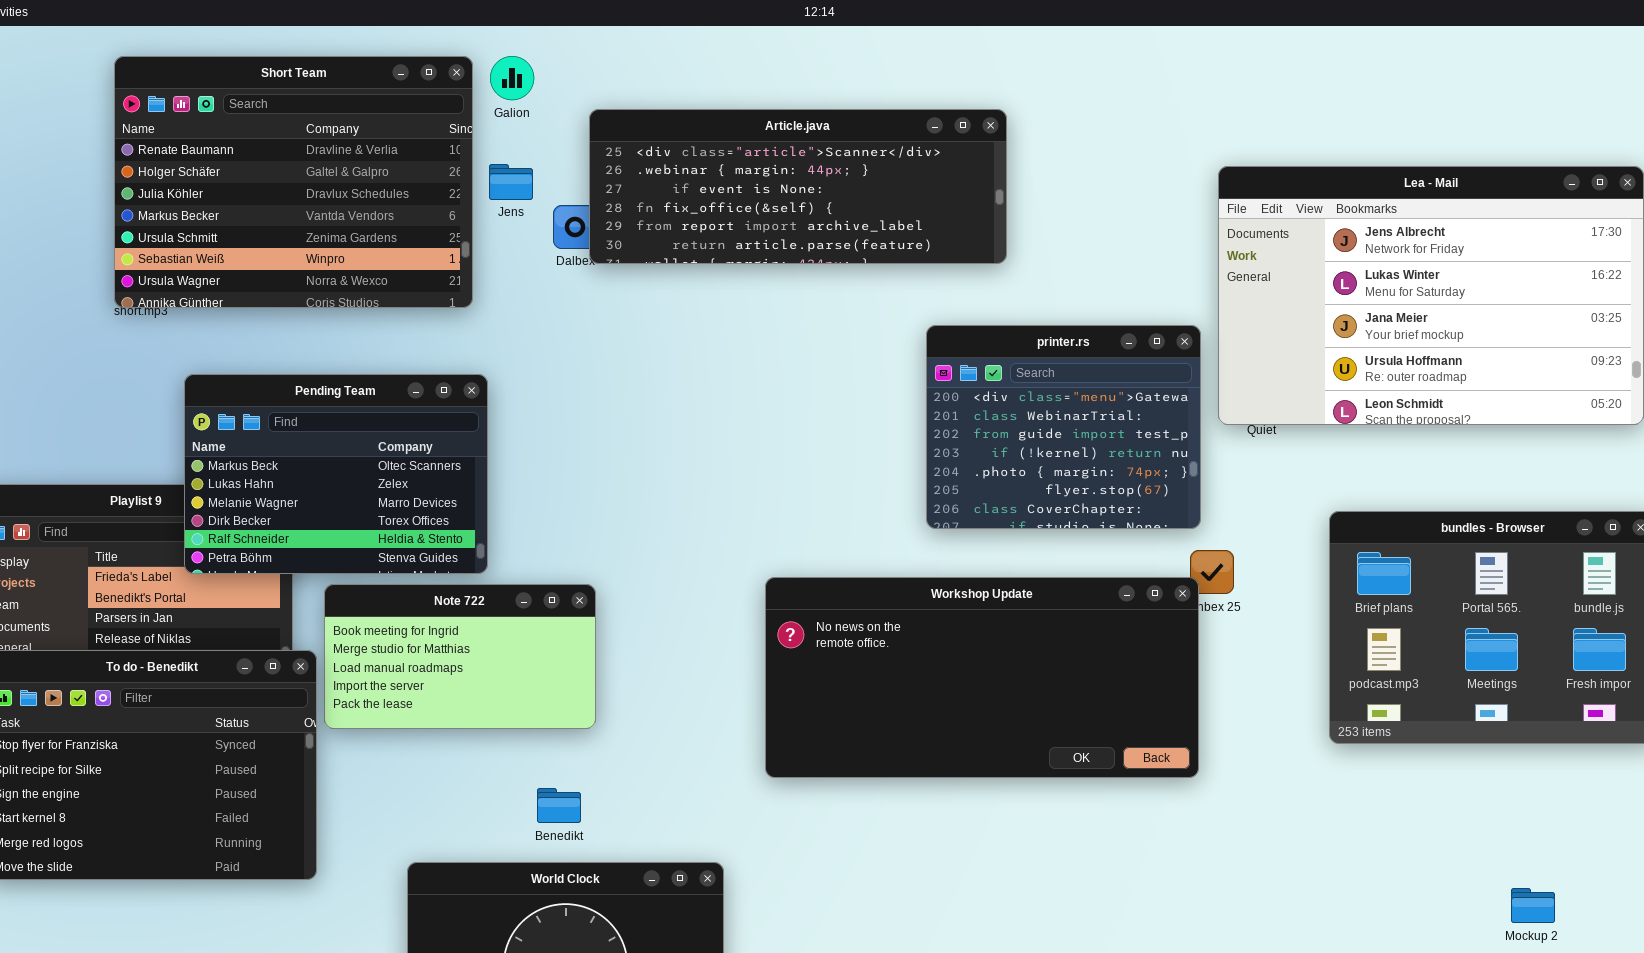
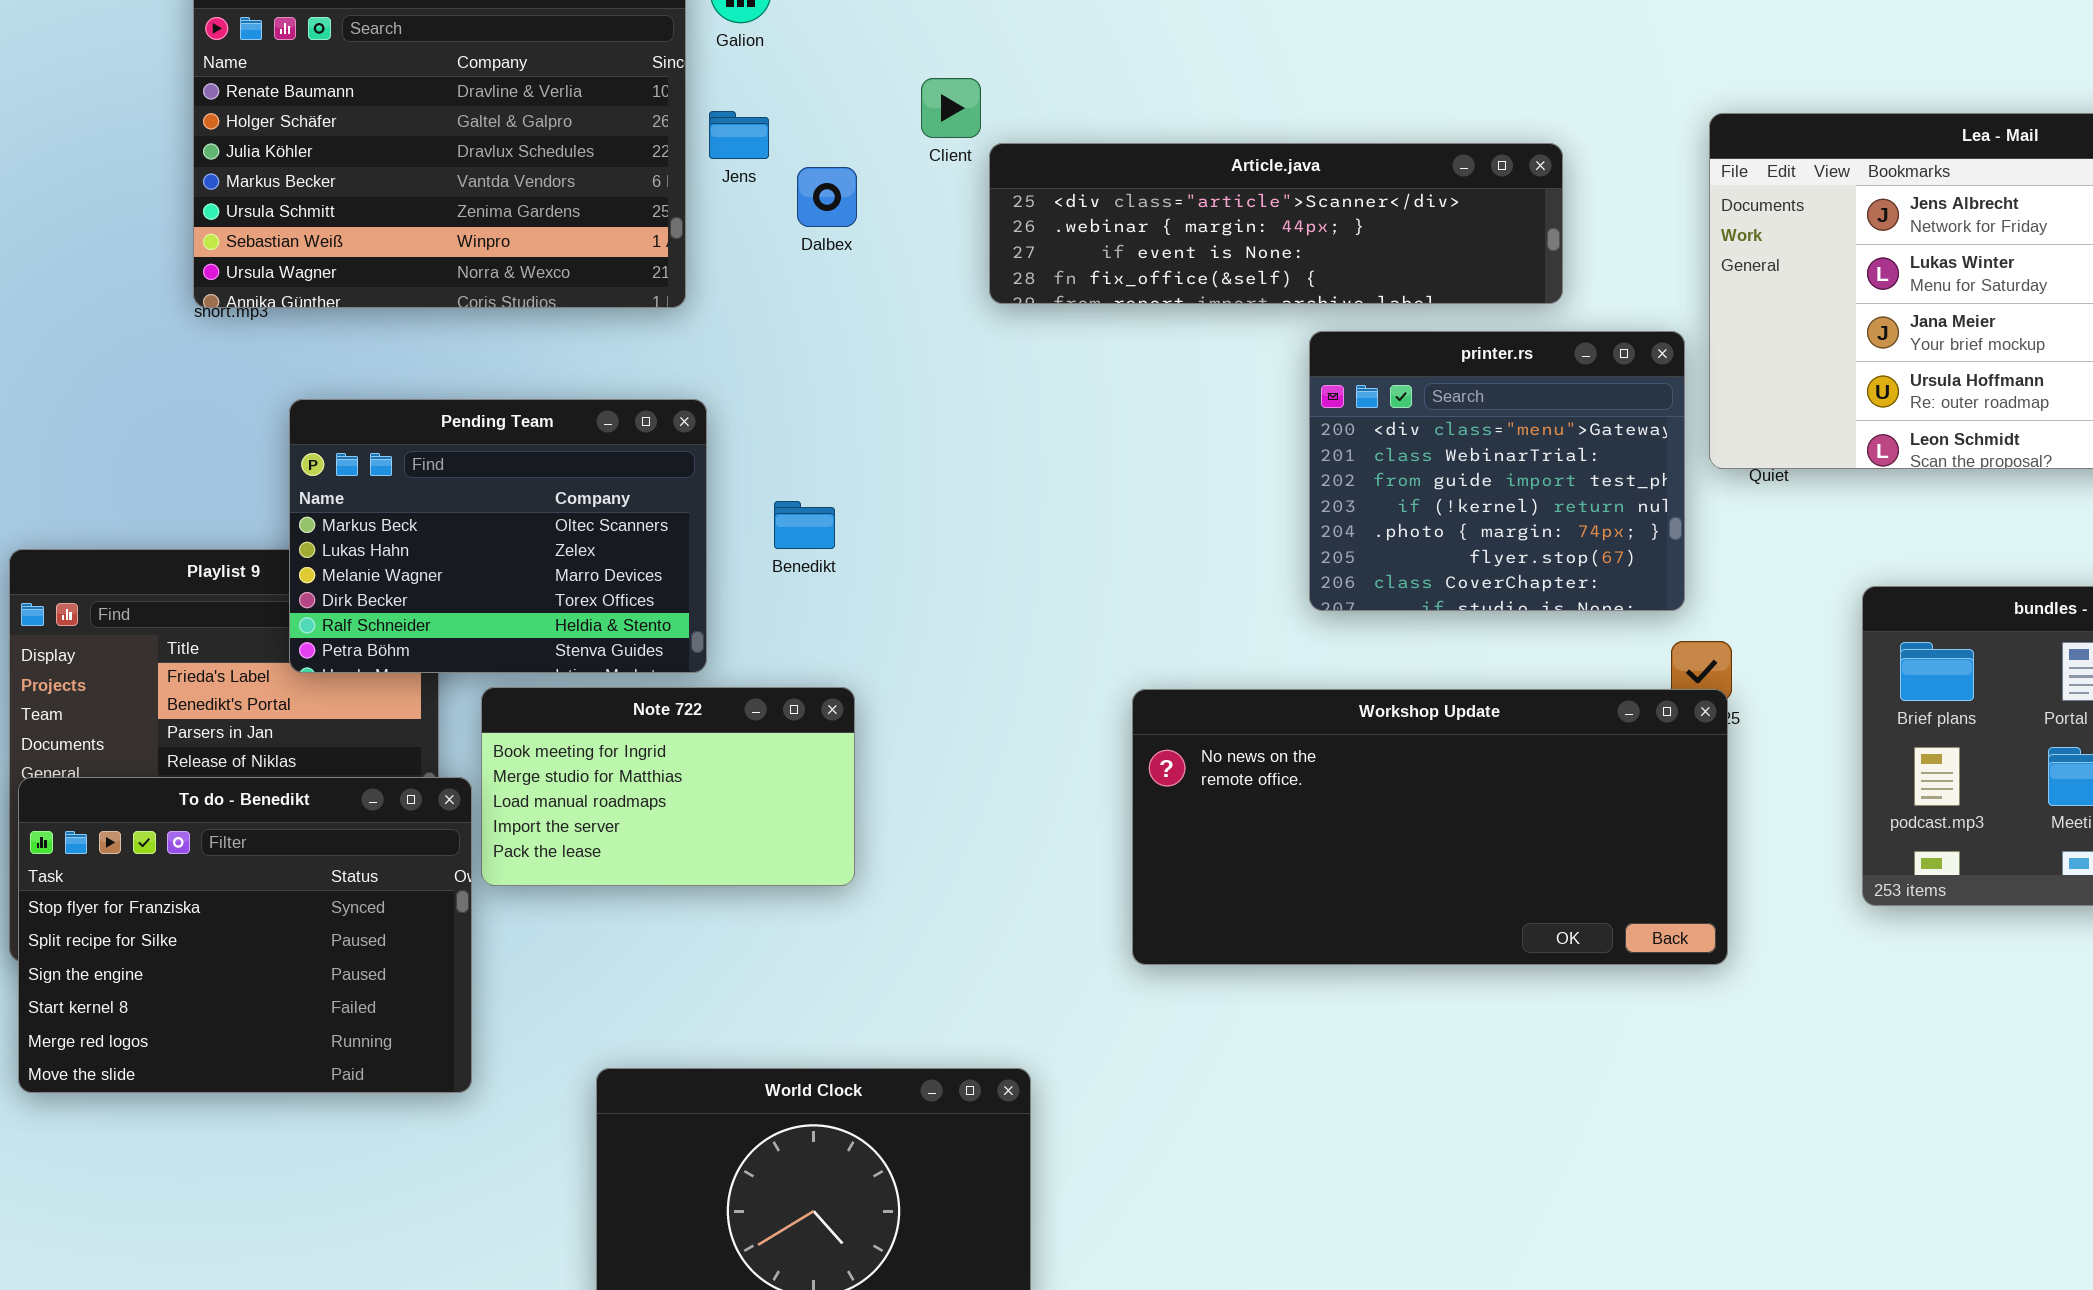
Article.java: [589,109,1007,264] -> [989,143,1563,304], moved, resized
Workshop Update: [765,577,1199,778] -> [1132,689,1728,965], moved
Benedikt: [537,788,581,823] -> [774,501,835,549], moved

